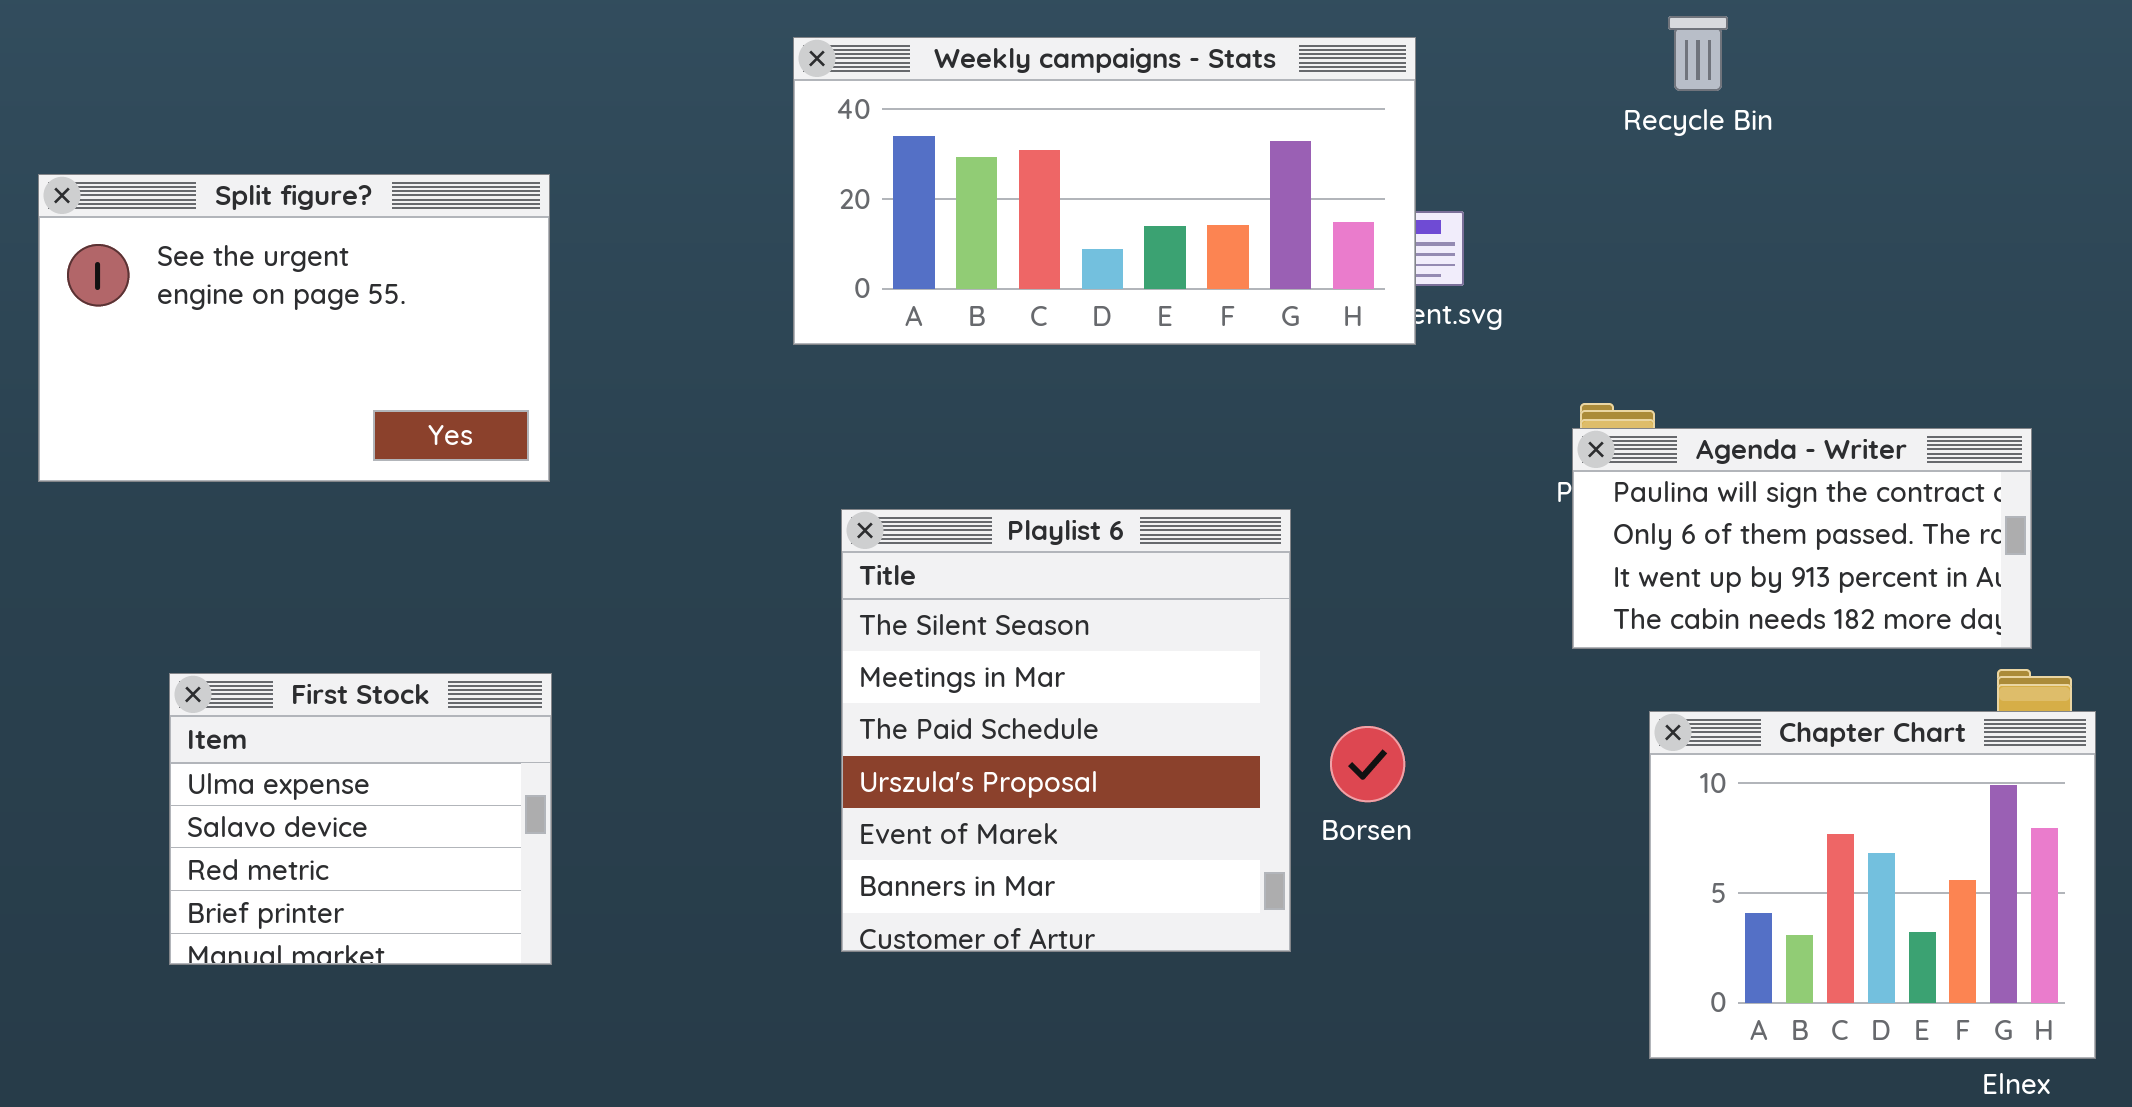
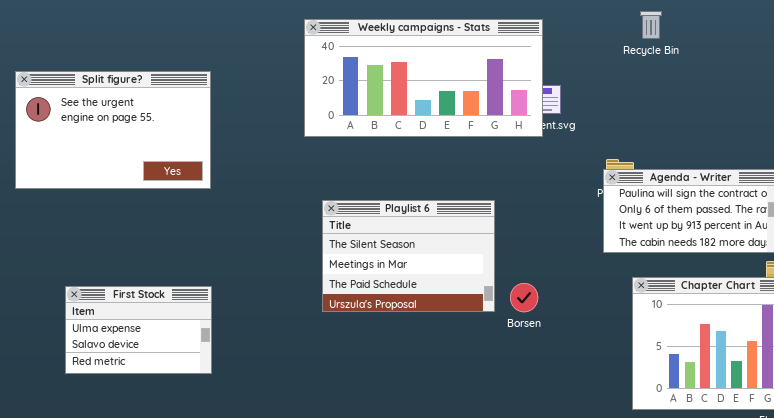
Playlist 6: [841,509,1291,952] -> [322,200,495,312], resized
First Stock: [169,673,552,965] -> [65,286,212,374], resized

